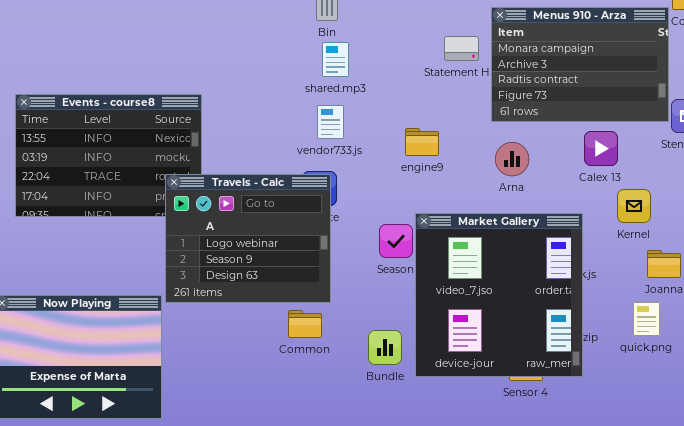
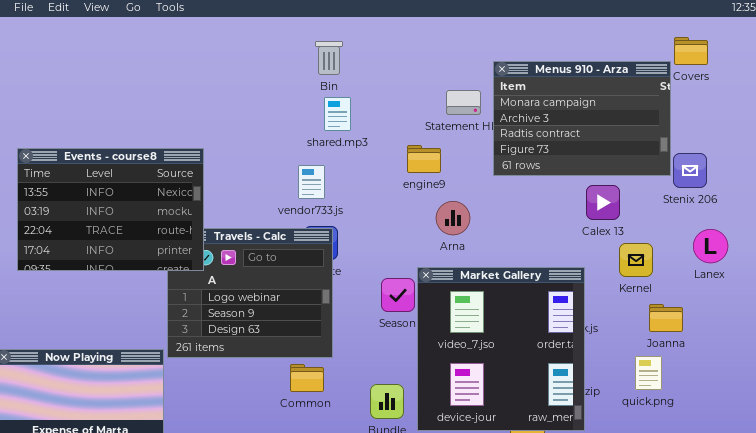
Events - course8: [15,94,202,217] -> [17,148,204,271], raised
vendor733.js: [317,105,344,139] -> [298,165,325,199], moved
engine9: [405,128,439,156] -> [407,145,441,173], moved
Arna: [495,142,529,176] -> [436,201,470,235], moved

